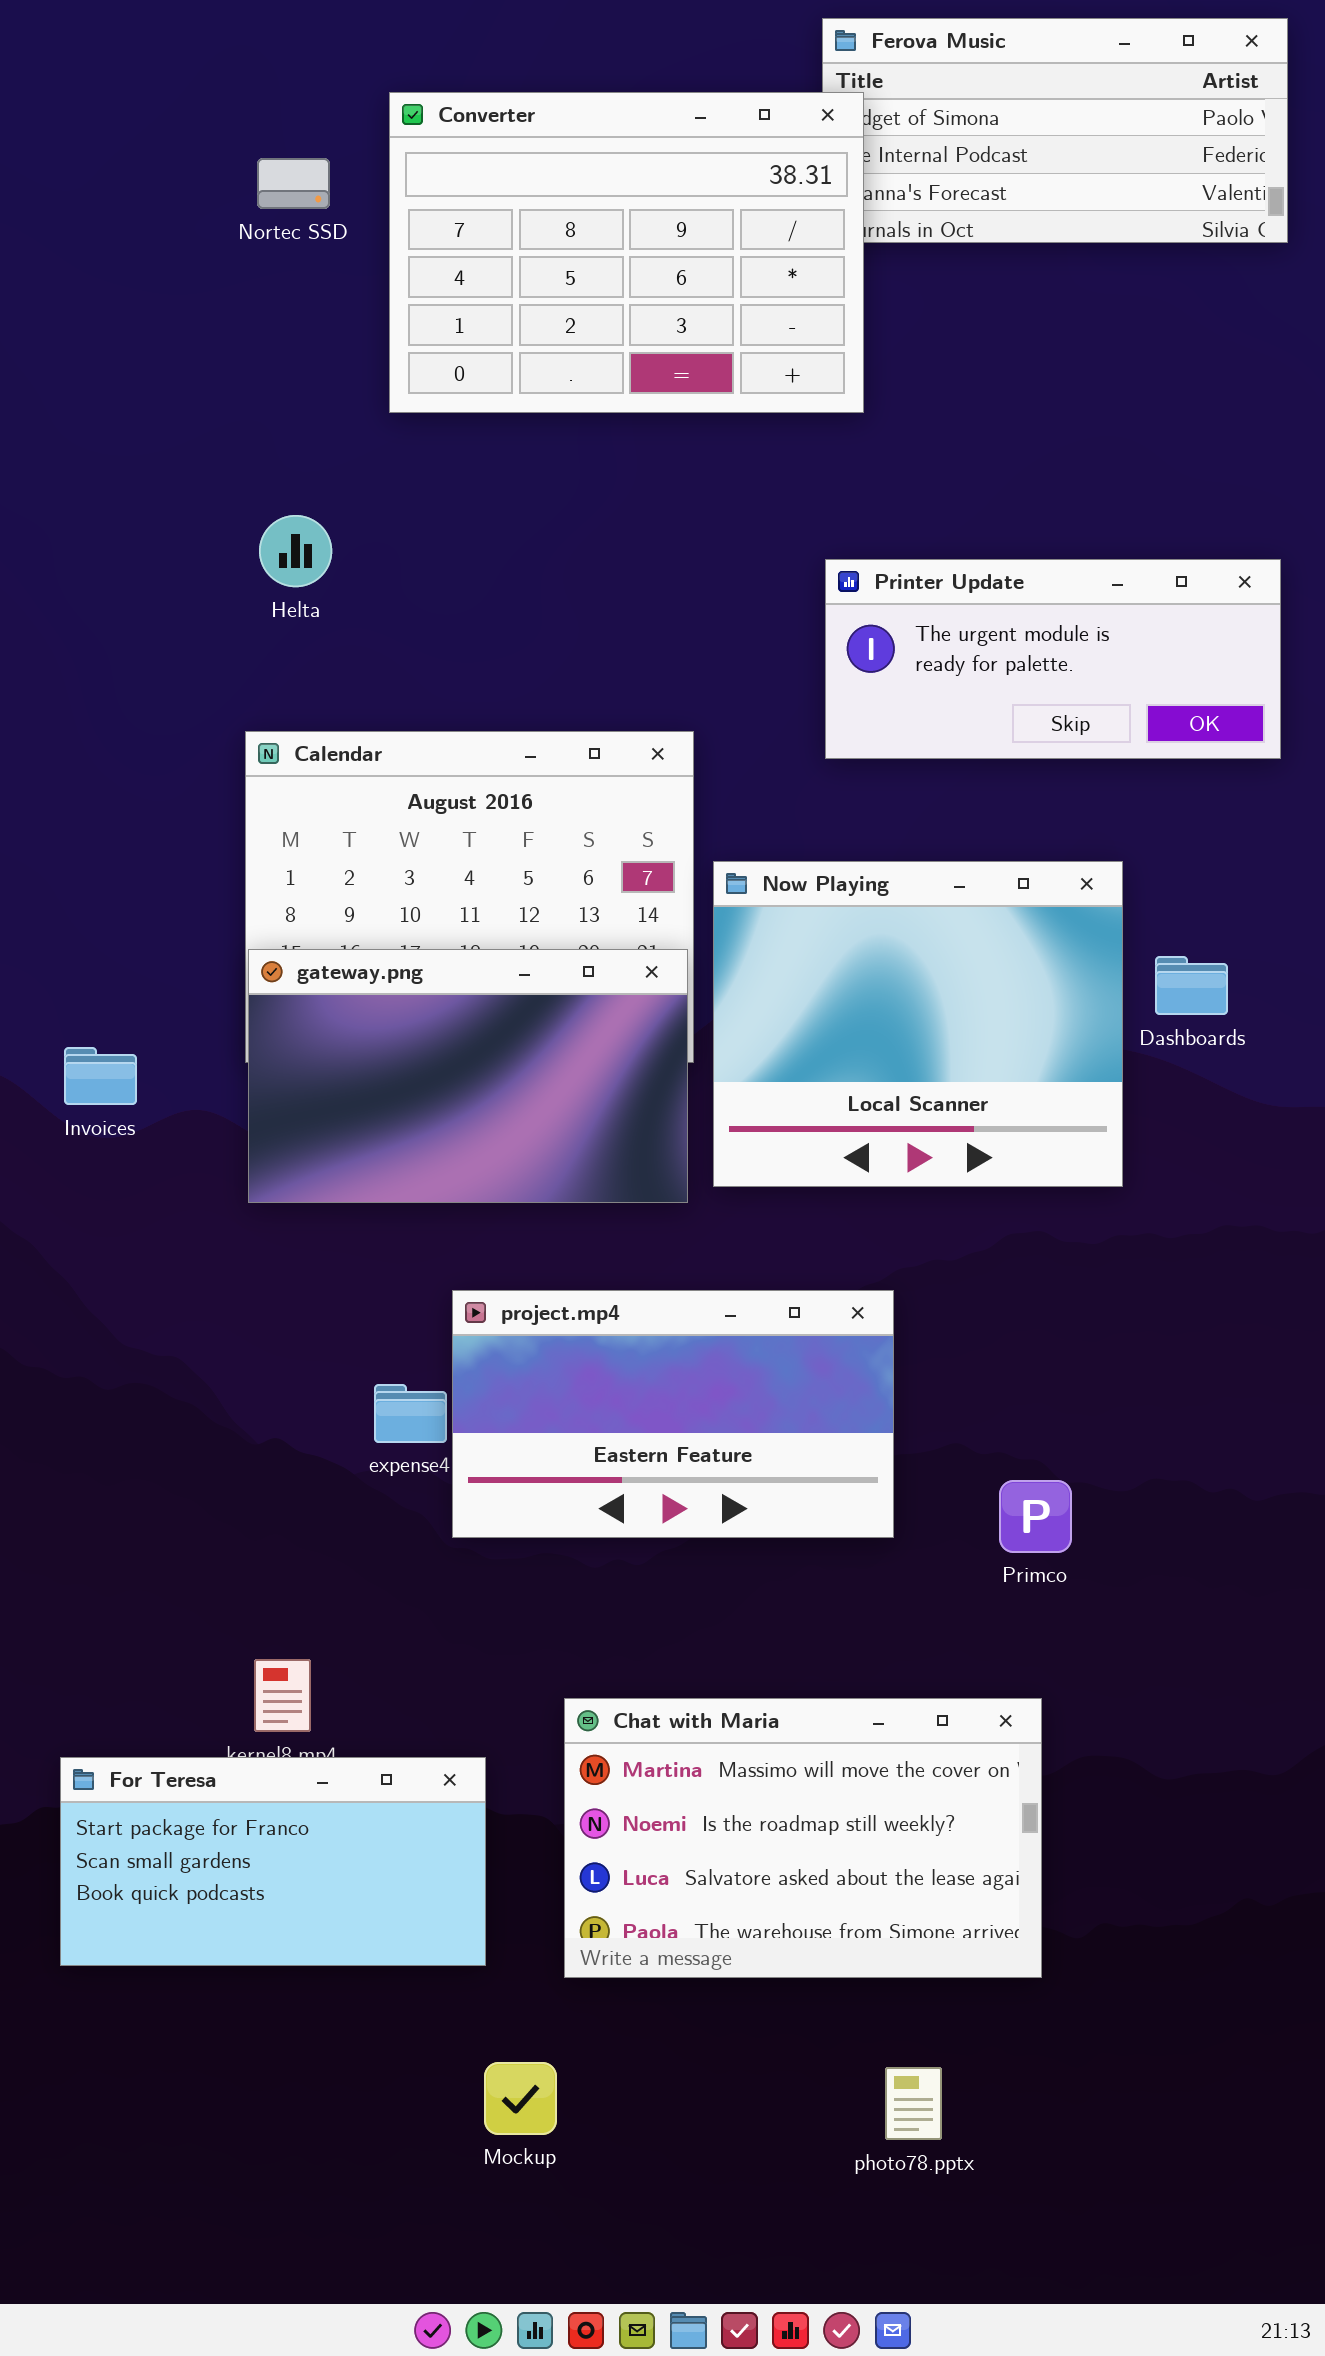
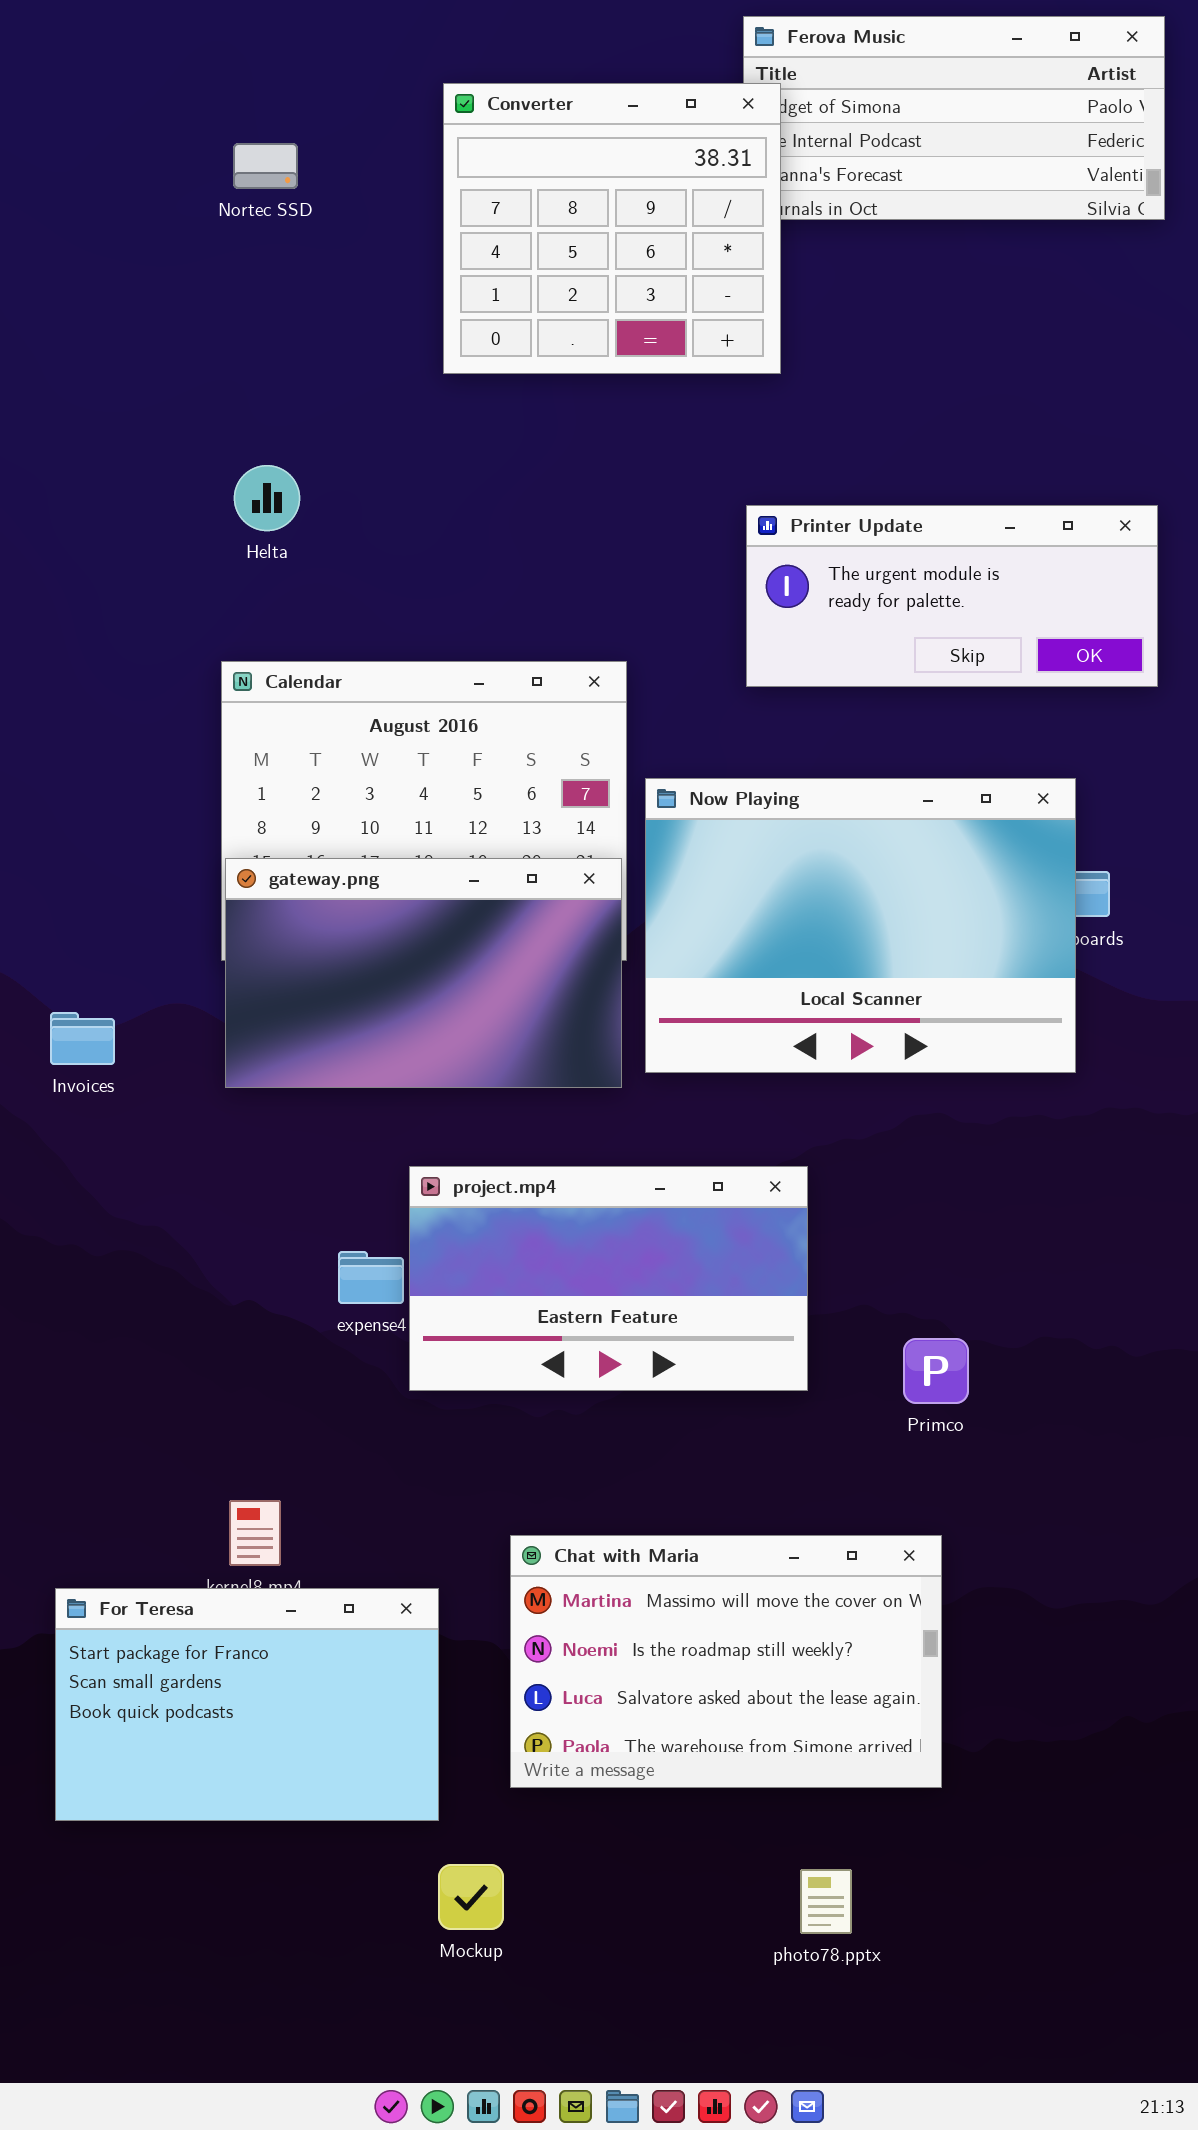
Converter: [389,92,864,413] -> [443,83,781,374], resized
Now Playing: [713,861,1123,1187] -> [645,778,1076,1073], resized
Invoices: [64,1047,137,1105] -> [50,1012,115,1065], moved
For Teresa: [60,1757,486,1966] -> [55,1588,439,1821], resized

